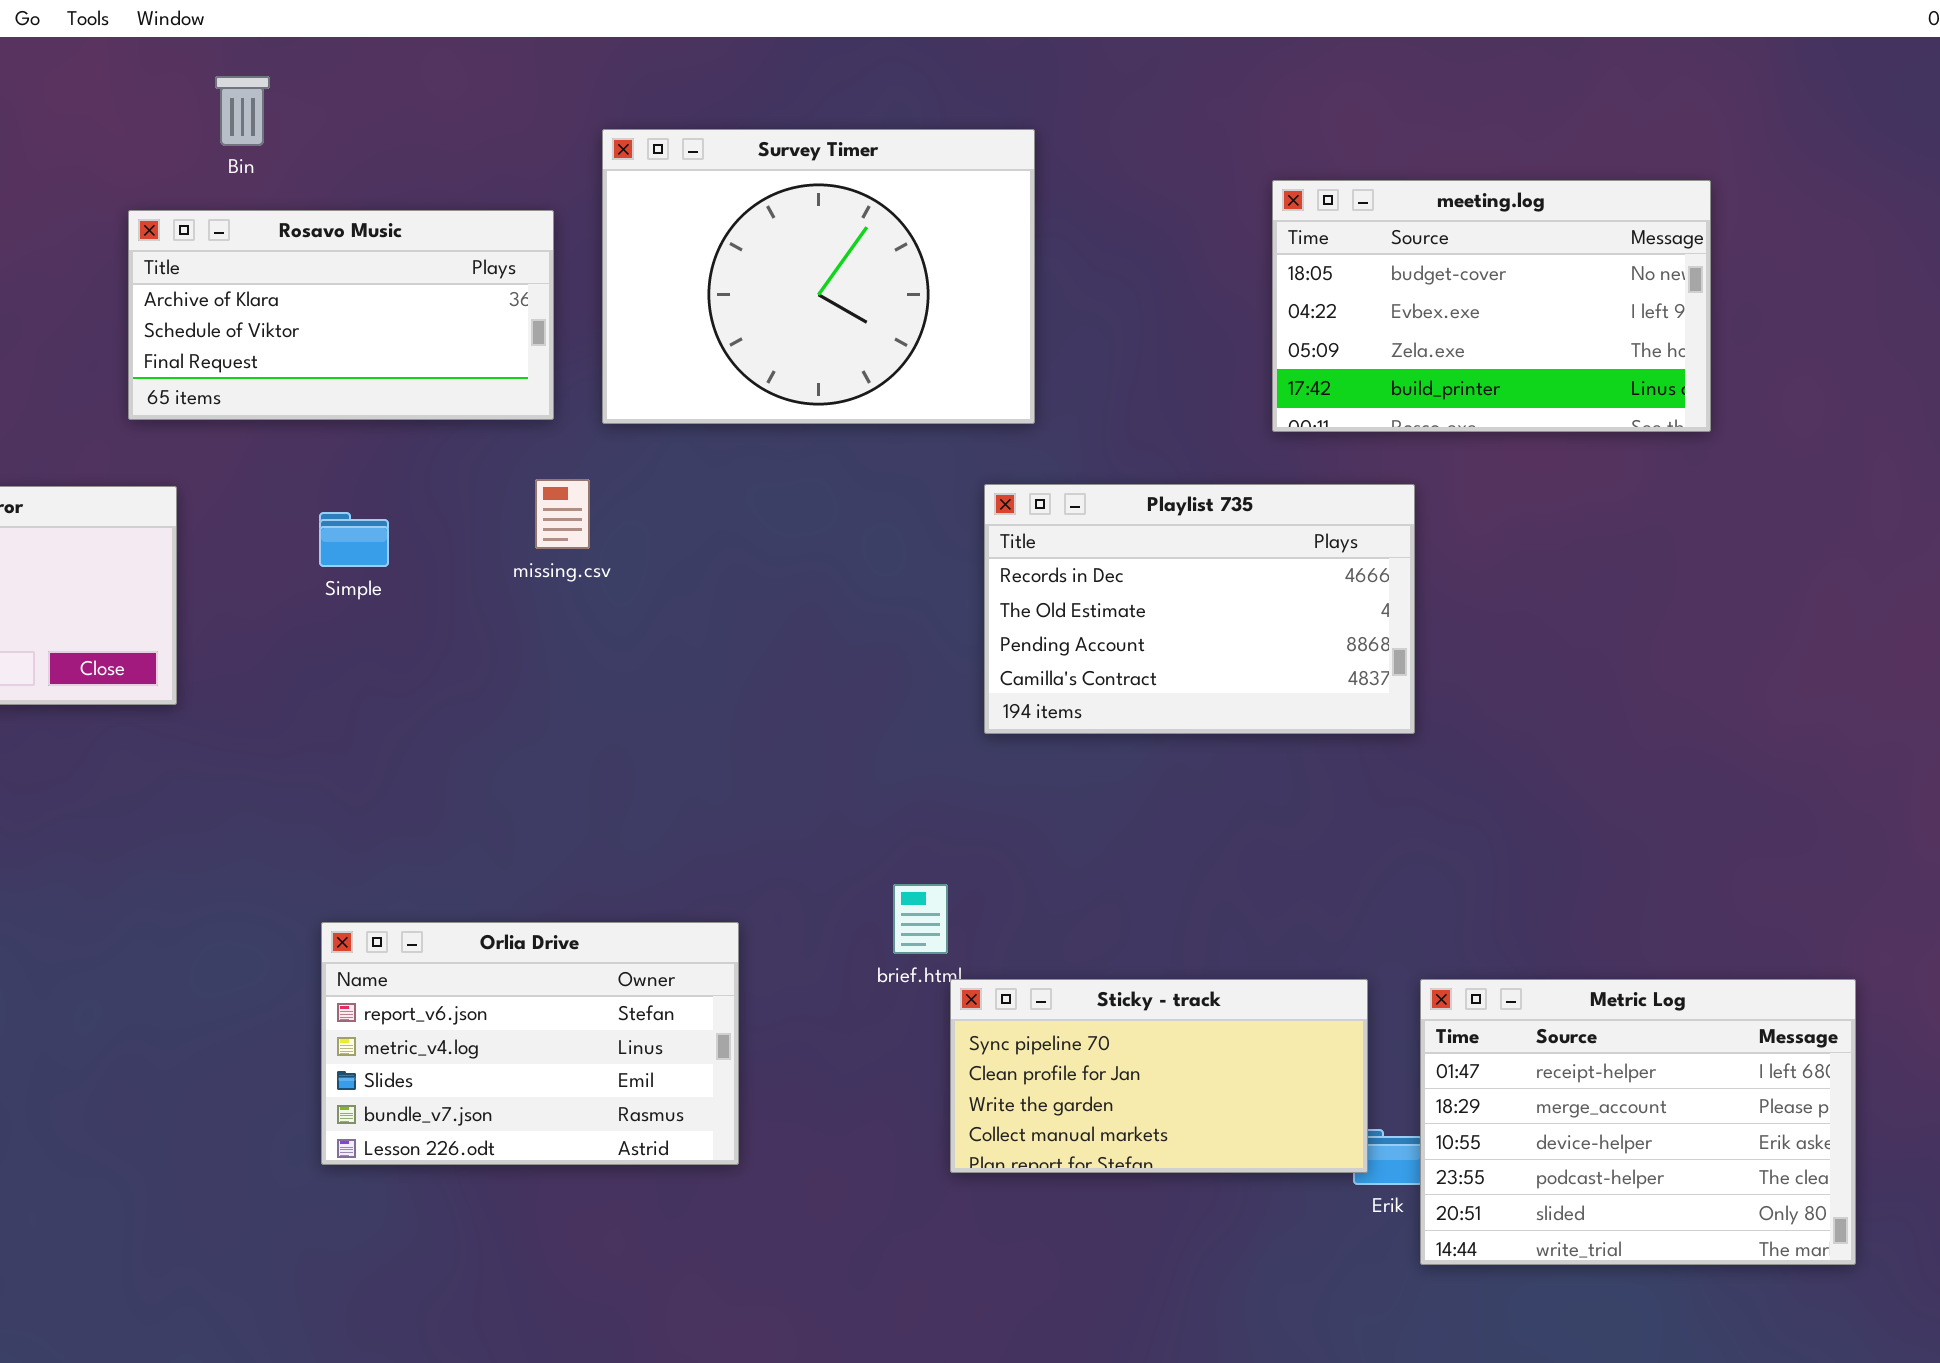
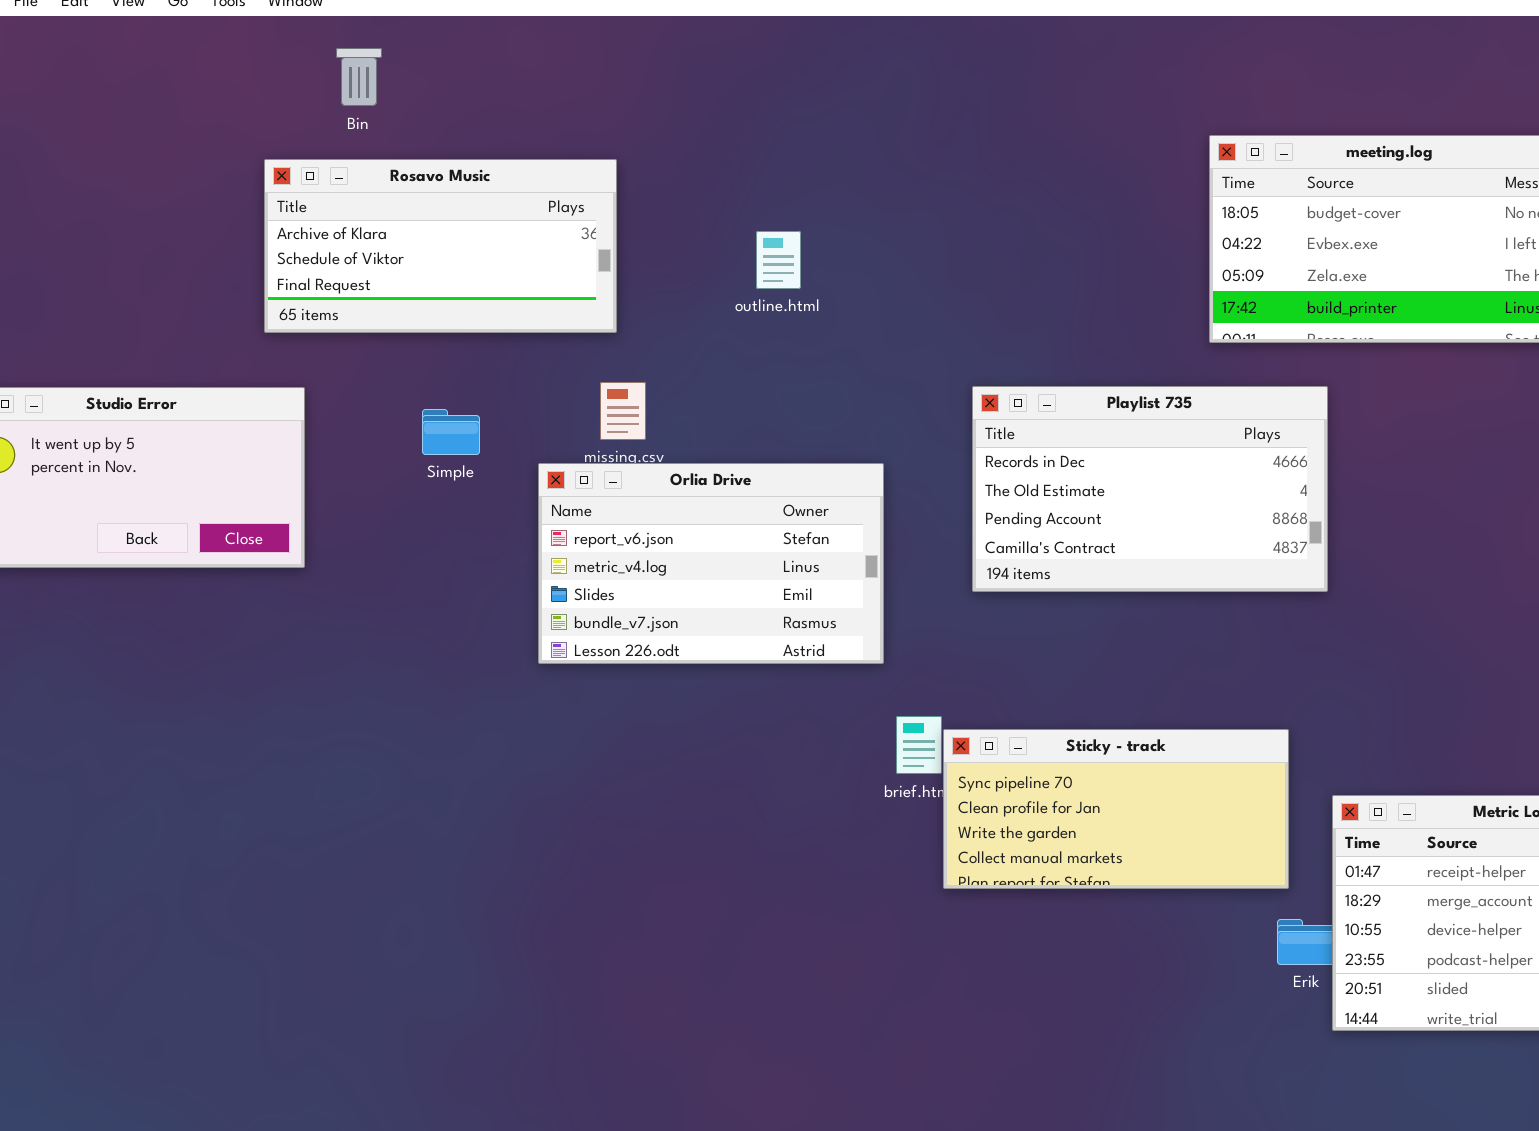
Survey Timer: [602,129,1035,424] -> none, closed
Orlia Drive: [321,922,739,1165] -> [538,463,884,664], moved
Sticky - track: [950,979,1368,1173] -> [943,729,1289,889], moved

